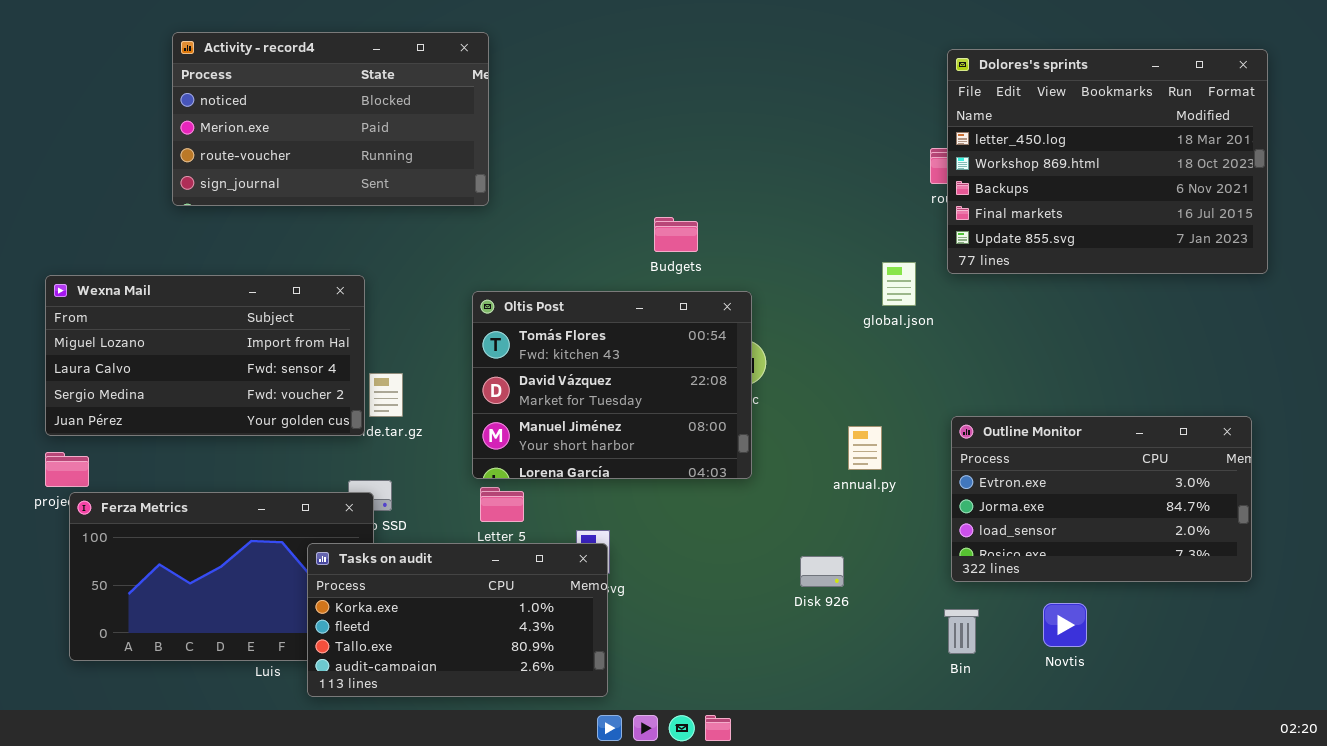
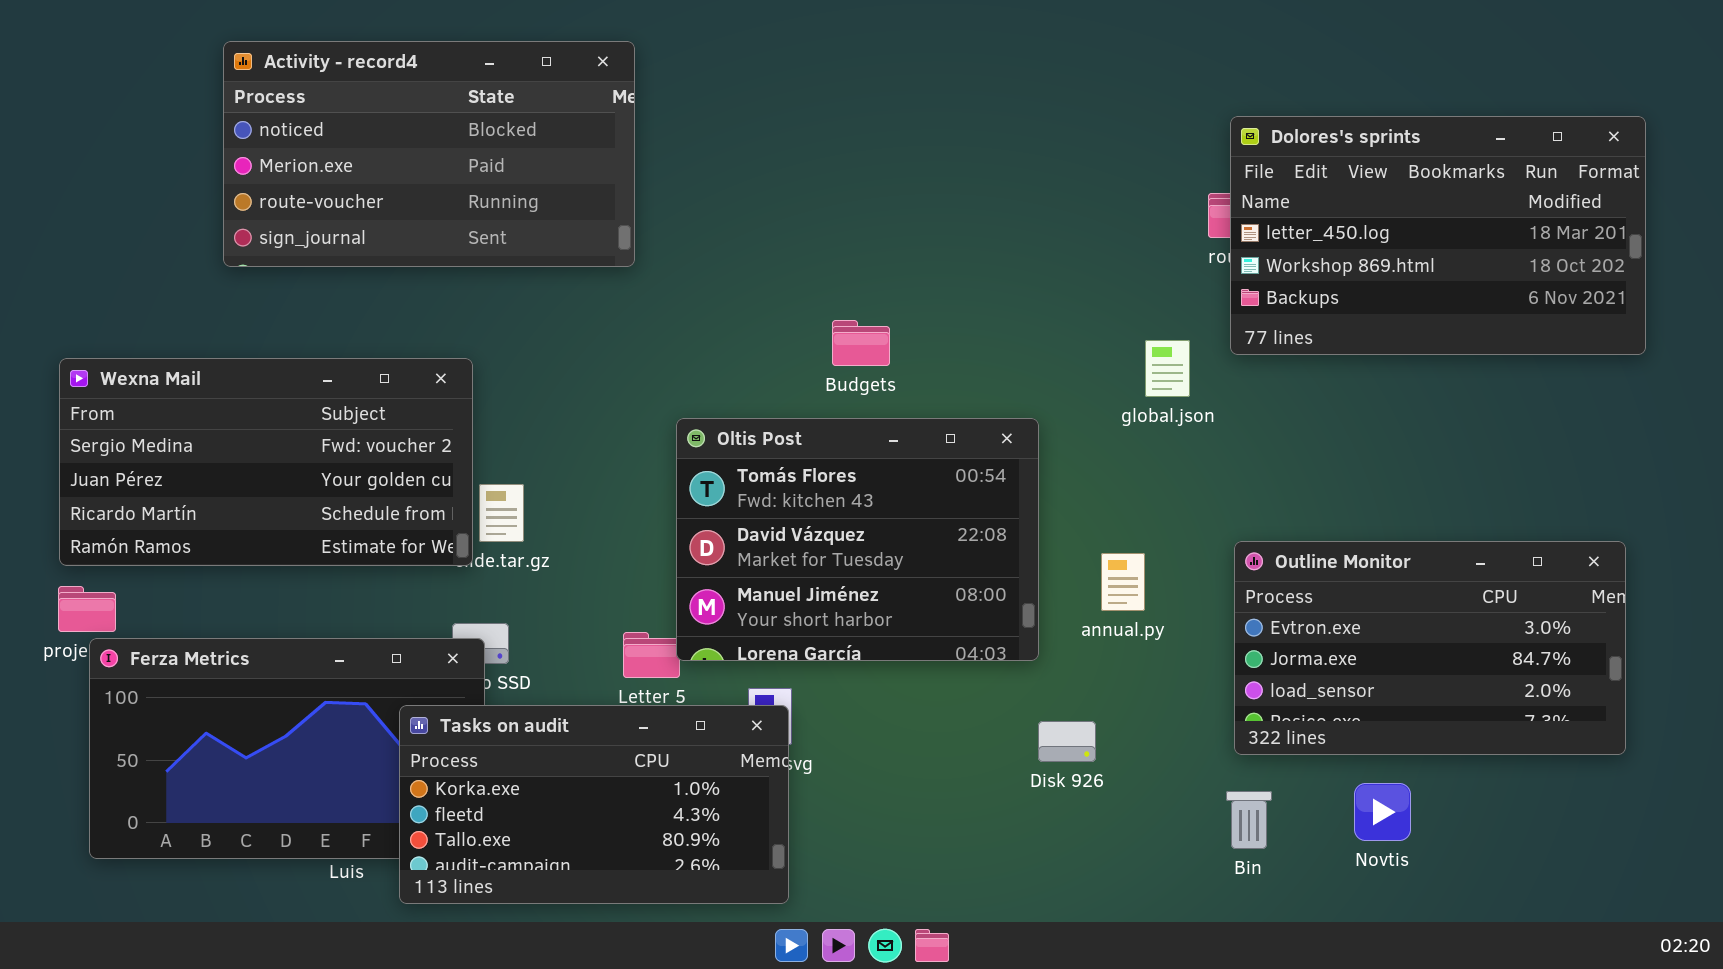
Dolores's sprints: [947,49,1268,274] -> [1230,116,1646,355], resized
Budgets: [654,217,698,252] -> [832,320,890,366], moved
Wexna Mail: [45,275,365,436] -> [59,358,473,566], scrolled down 2 rows
Oltis Post: [472,291,752,479] -> [676,418,1039,661], moved

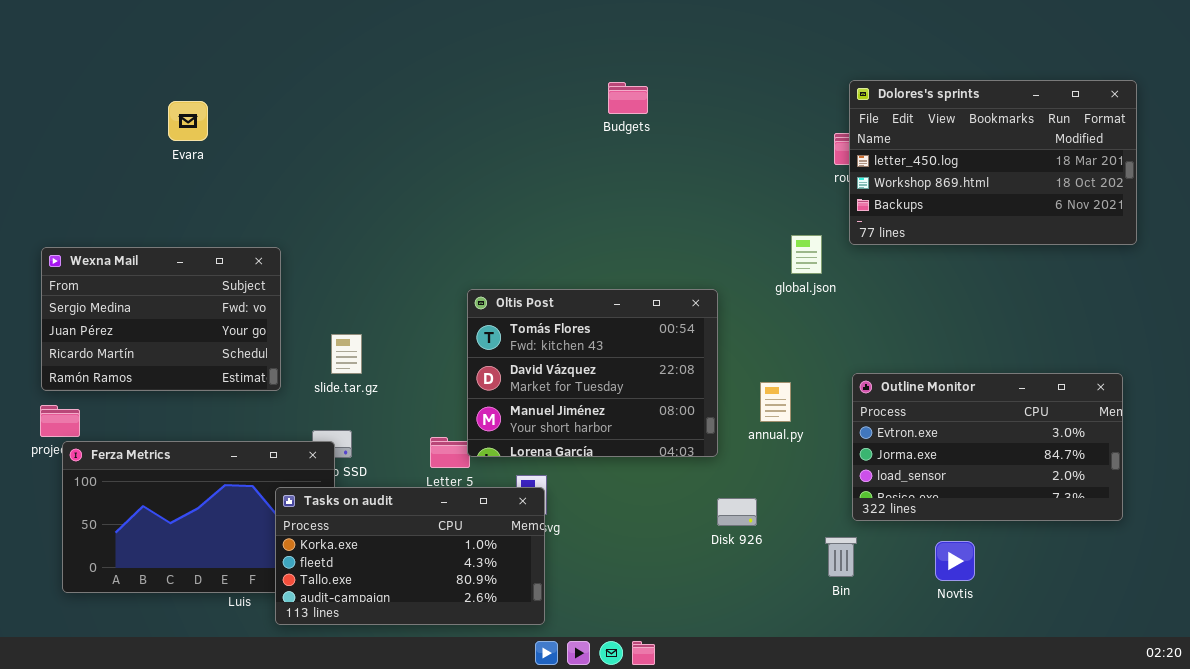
Activity - record4: [223,41,635,267] -> none, closed
Budgets: [832,320,890,366] -> [608,82,648,114], moved
Wexna Mail: [59,358,473,566] -> [41,247,281,391], resized
Bin: [1226,791,1272,849] -> [825,537,857,577], moved

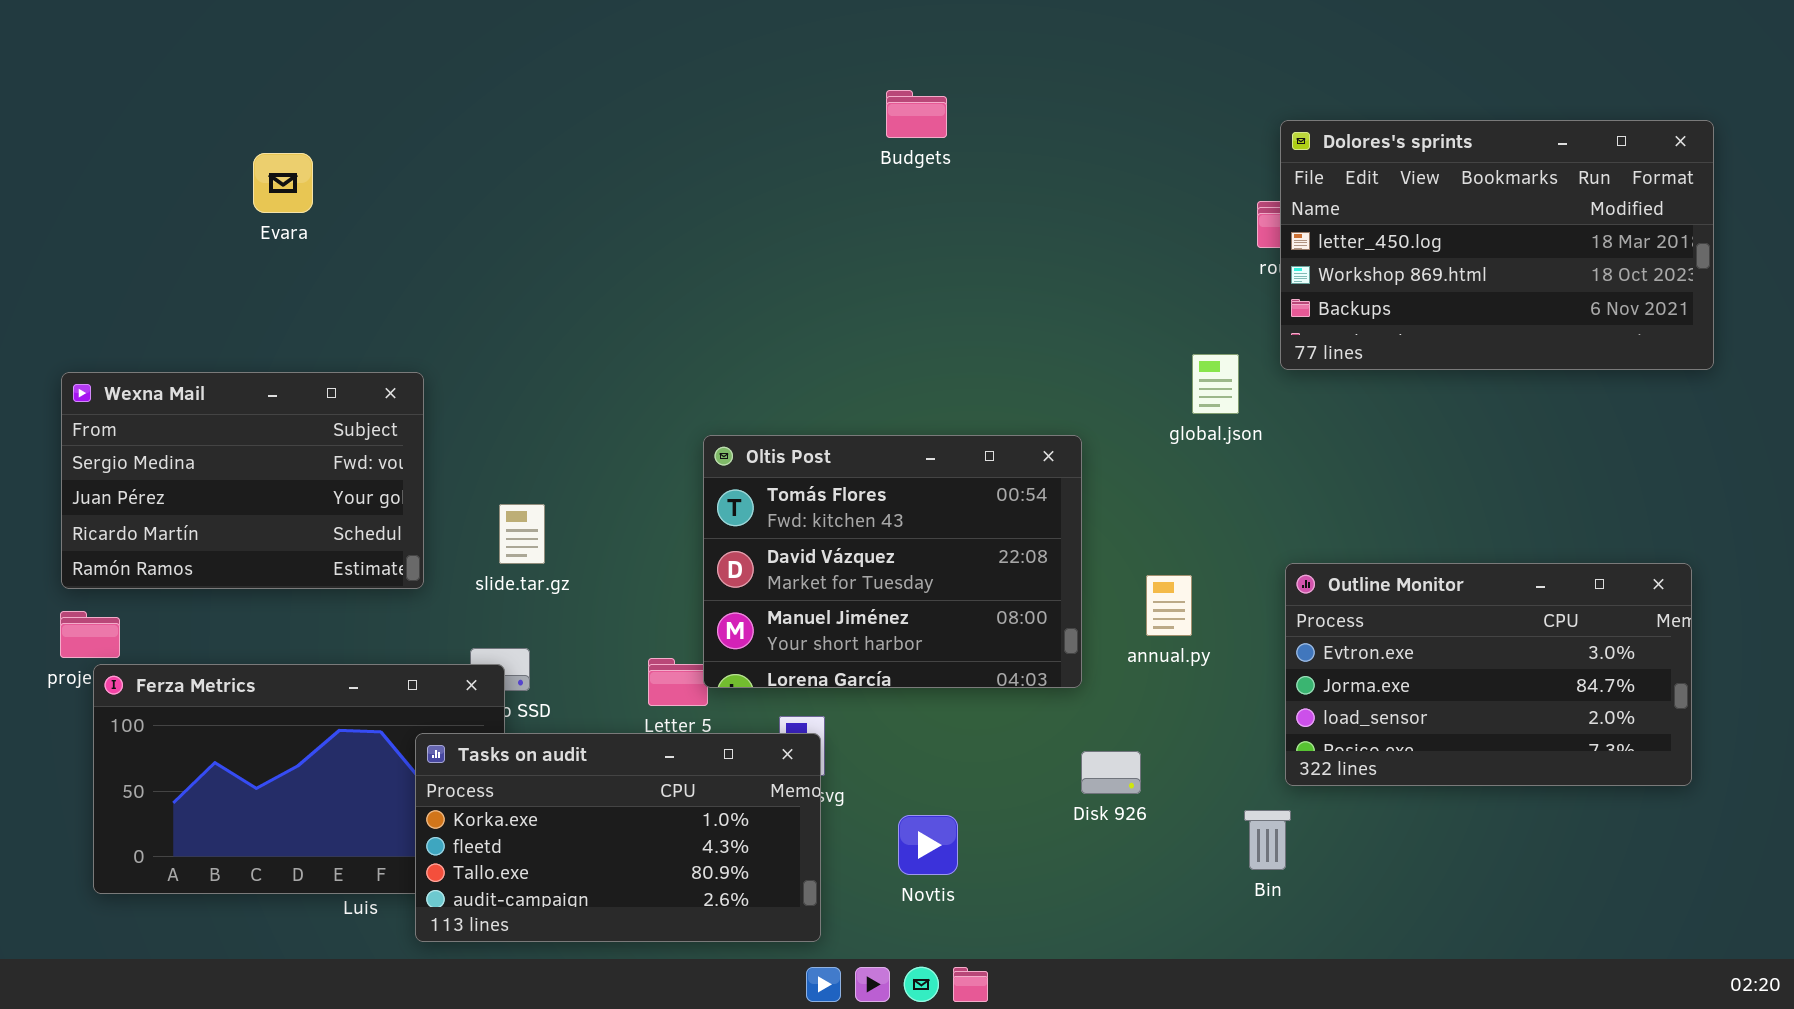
Budgets: [608,82,648,114] -> [886,90,947,138], moved
Novtis: [935,541,975,581] -> [898,815,958,875], moved

